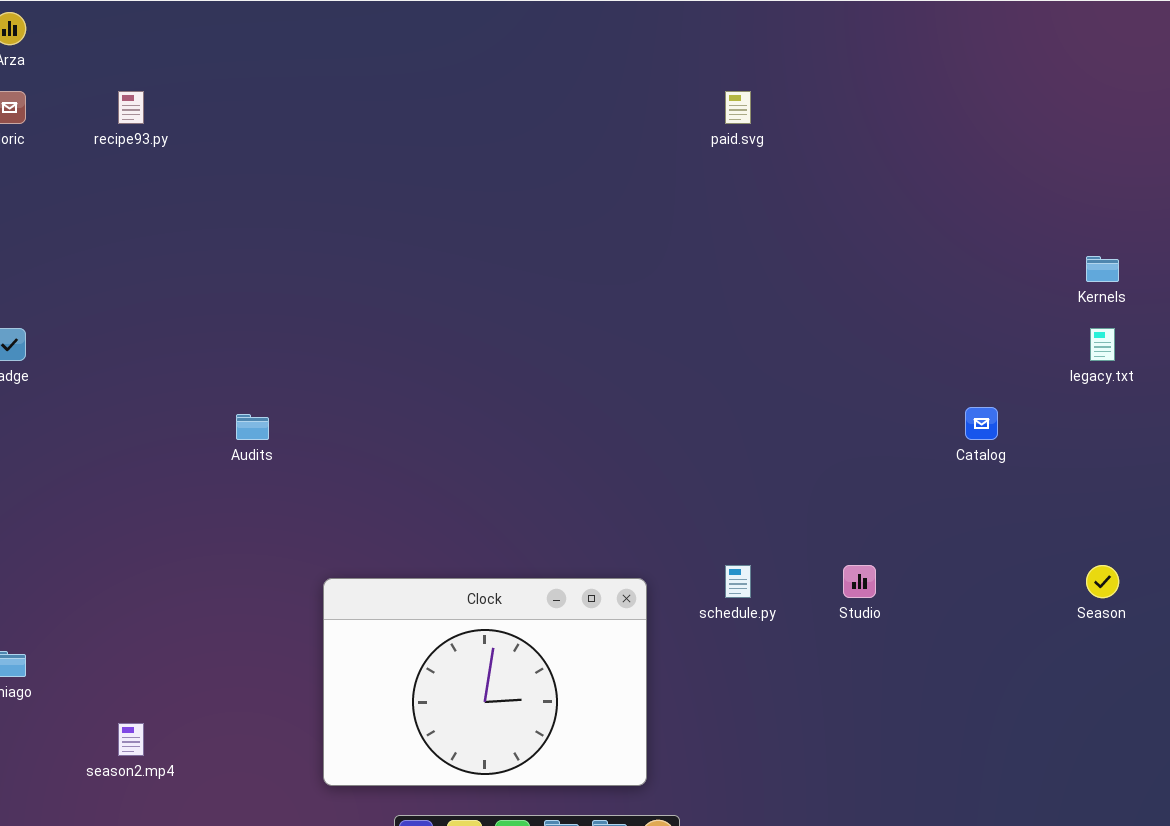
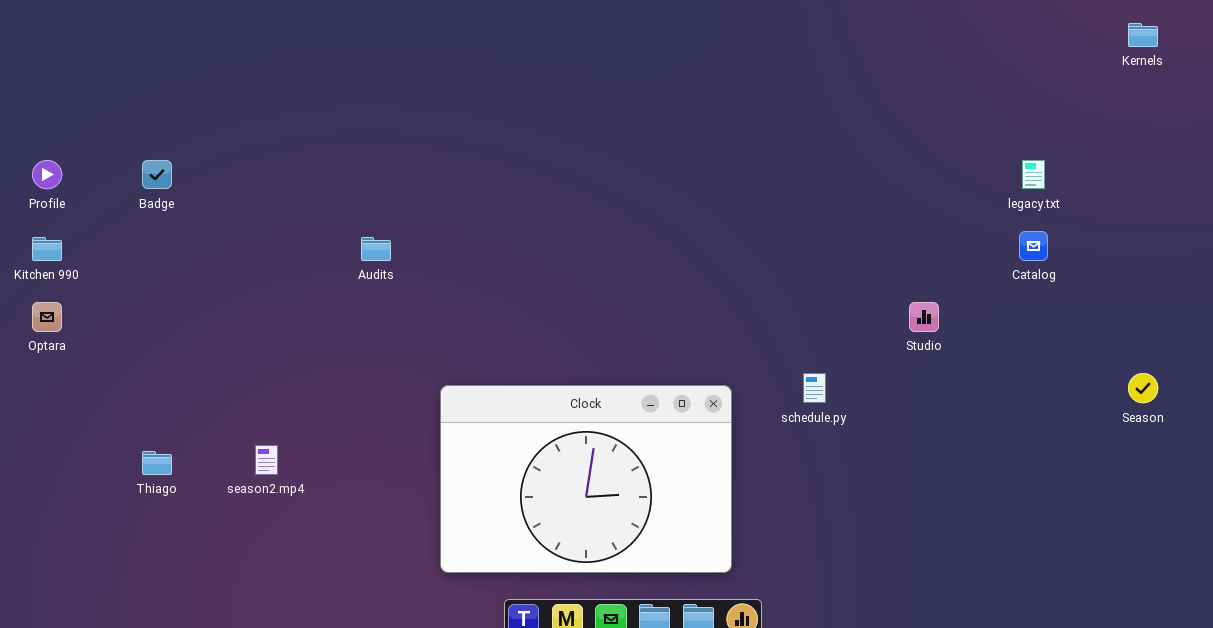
Kernels: [1086,256,1119,282] -> [1128,23,1158,47], moved
legacy.txt: [1090,328,1115,361] -> [1022,160,1045,189], moved
Studio: [843,565,876,598] -> [909,302,939,332], moved
season2.mp4: [118,723,144,756] -> [255,445,278,475], moved

